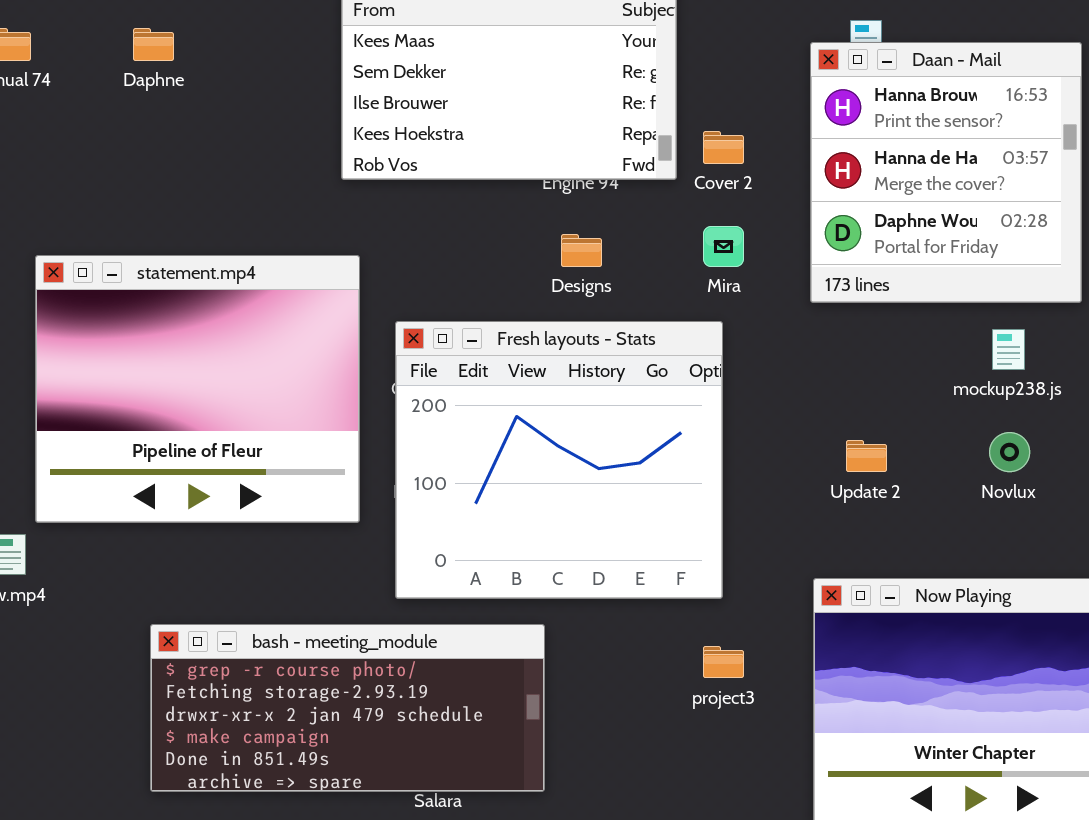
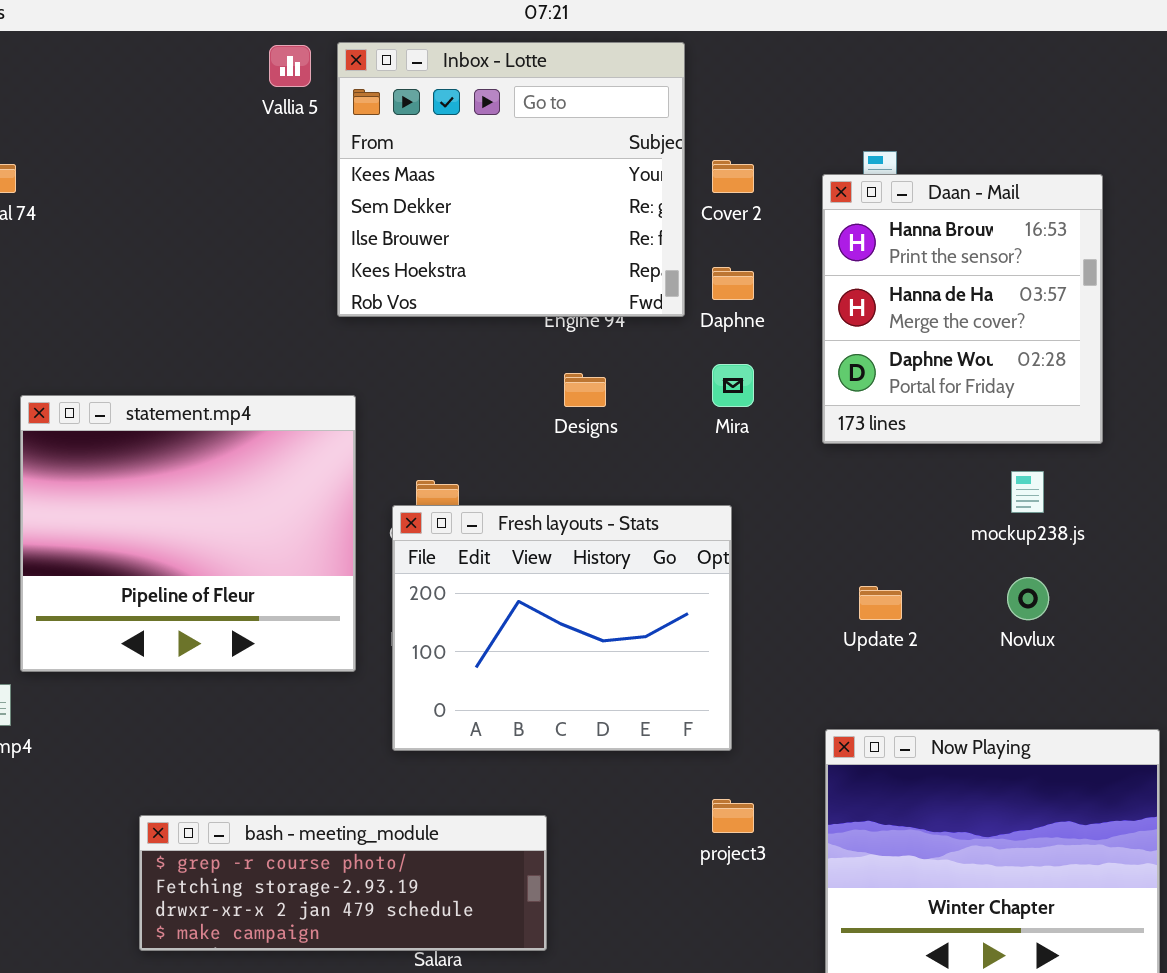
Daphne: [133,28,174,61] -> [712,267,754,300], moved
Cover 2: [703,131,744,164] -> [712,160,754,193], moved
Fresh layouts - Stats: [395,321,723,599] -> [392,505,732,751], resized
bash - meeting_module: [150,624,545,792] -> [139,815,547,951], resized

